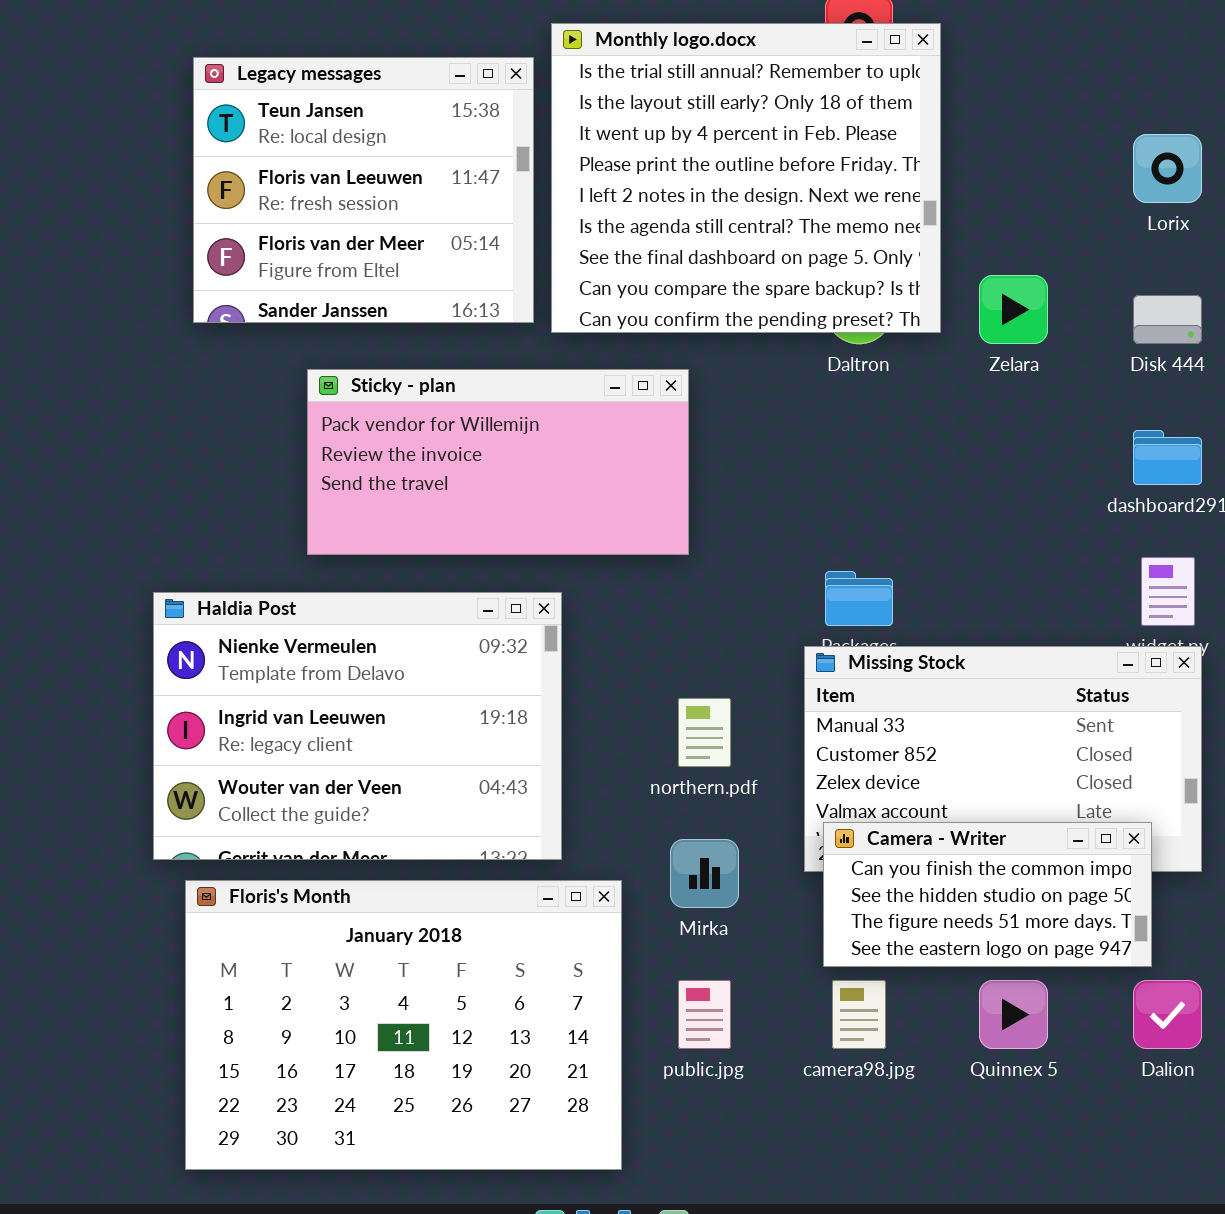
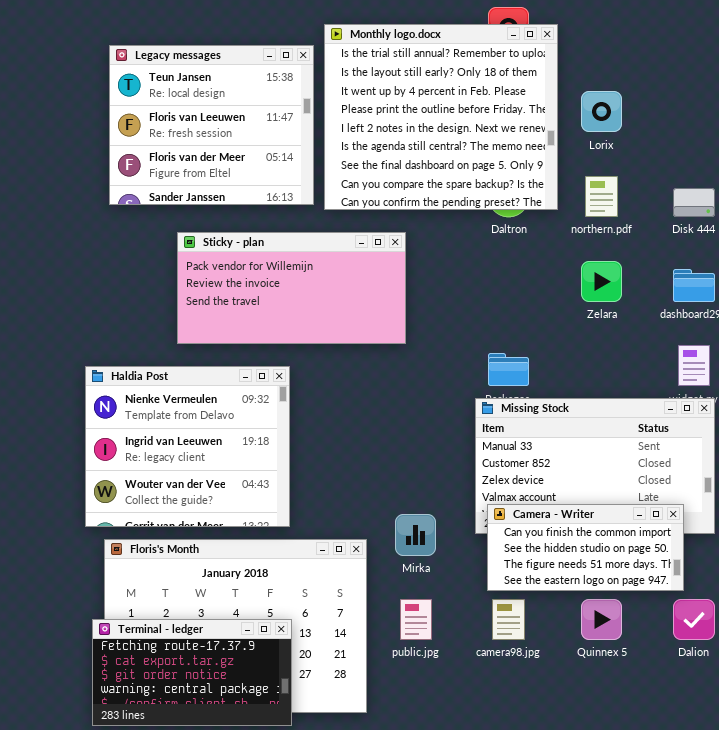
Lorix: [1133,134,1202,203] -> [581,91,622,132], moved
Zelara: [979,275,1048,344] -> [581,261,622,302], moved
Haldia Post: [153,592,562,860] -> [85,366,290,527], resized
northern.pdf: [678,698,731,767] -> [585,176,618,217], moved
Terminal - ledger: none -> [92,619,292,726], opened

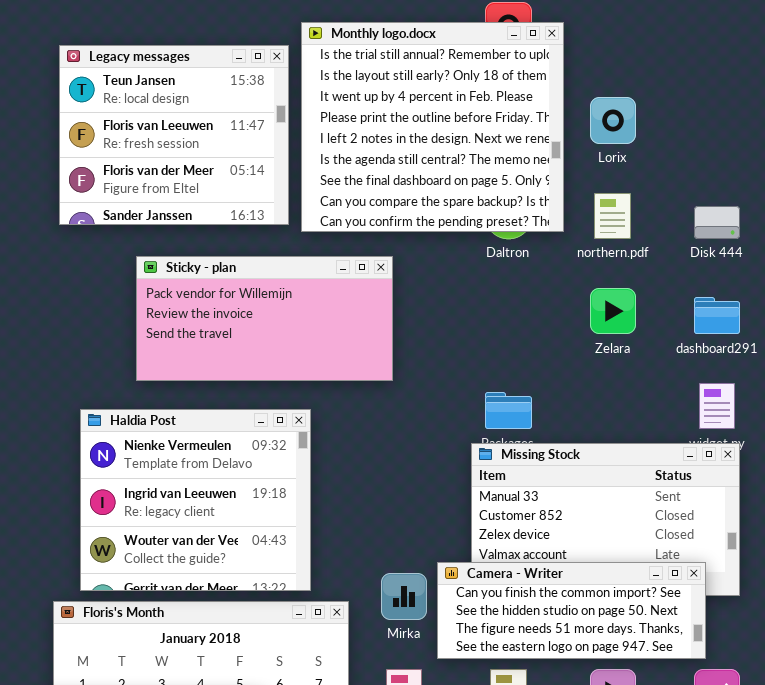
Haldia Post: [85,366,290,527] -> [80,409,311,591], moved
Camera - Writer: [487,504,684,591] -> [437,562,706,659], resized

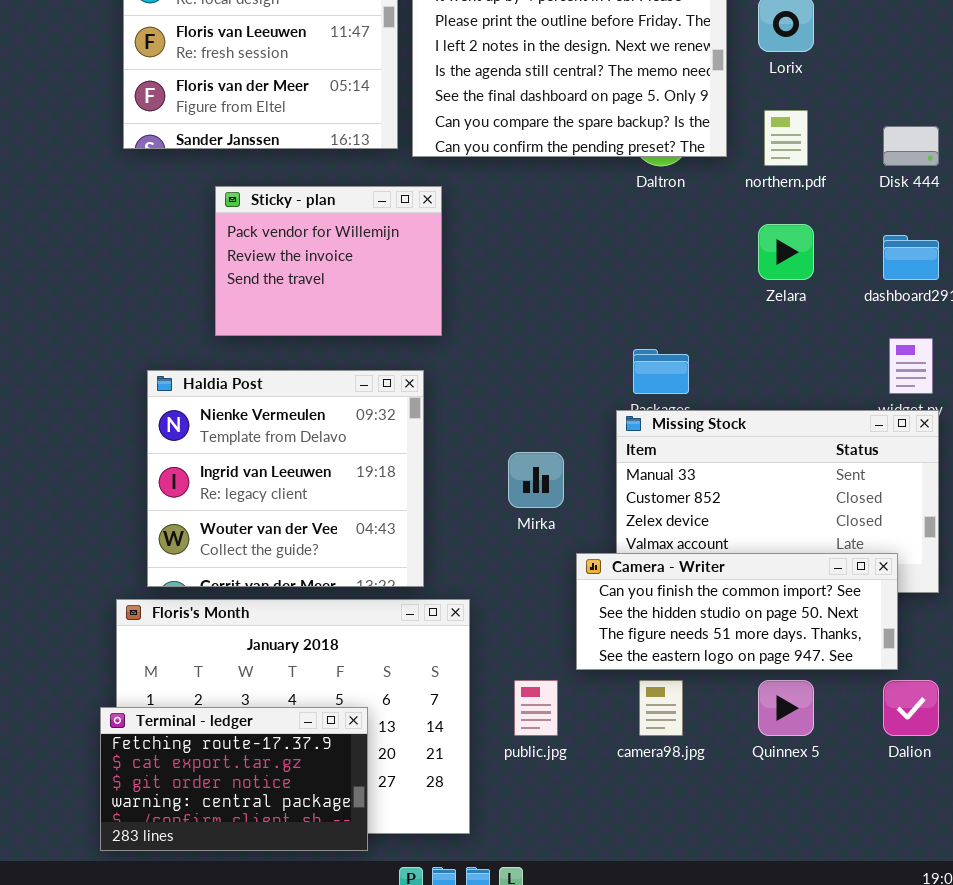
Sticky - plan: [136,256,393,381] -> [215,186,442,336], resized
Mirka: [381,573,427,620] -> [508,452,564,508], moved

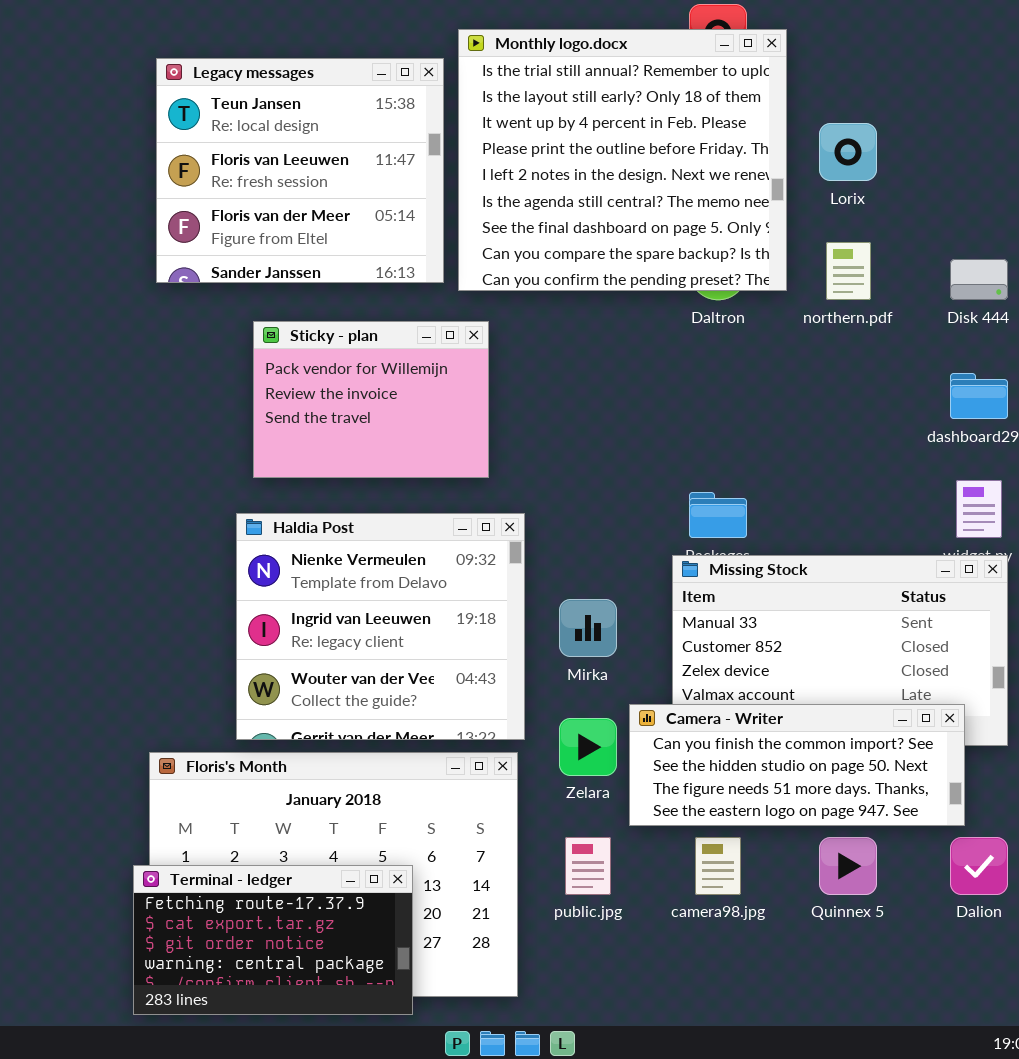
Zelara: [758,224,814,280] -> [559,718,617,776], moved
Haldia Post: [147,370,424,587] -> [236,513,525,740], moved

